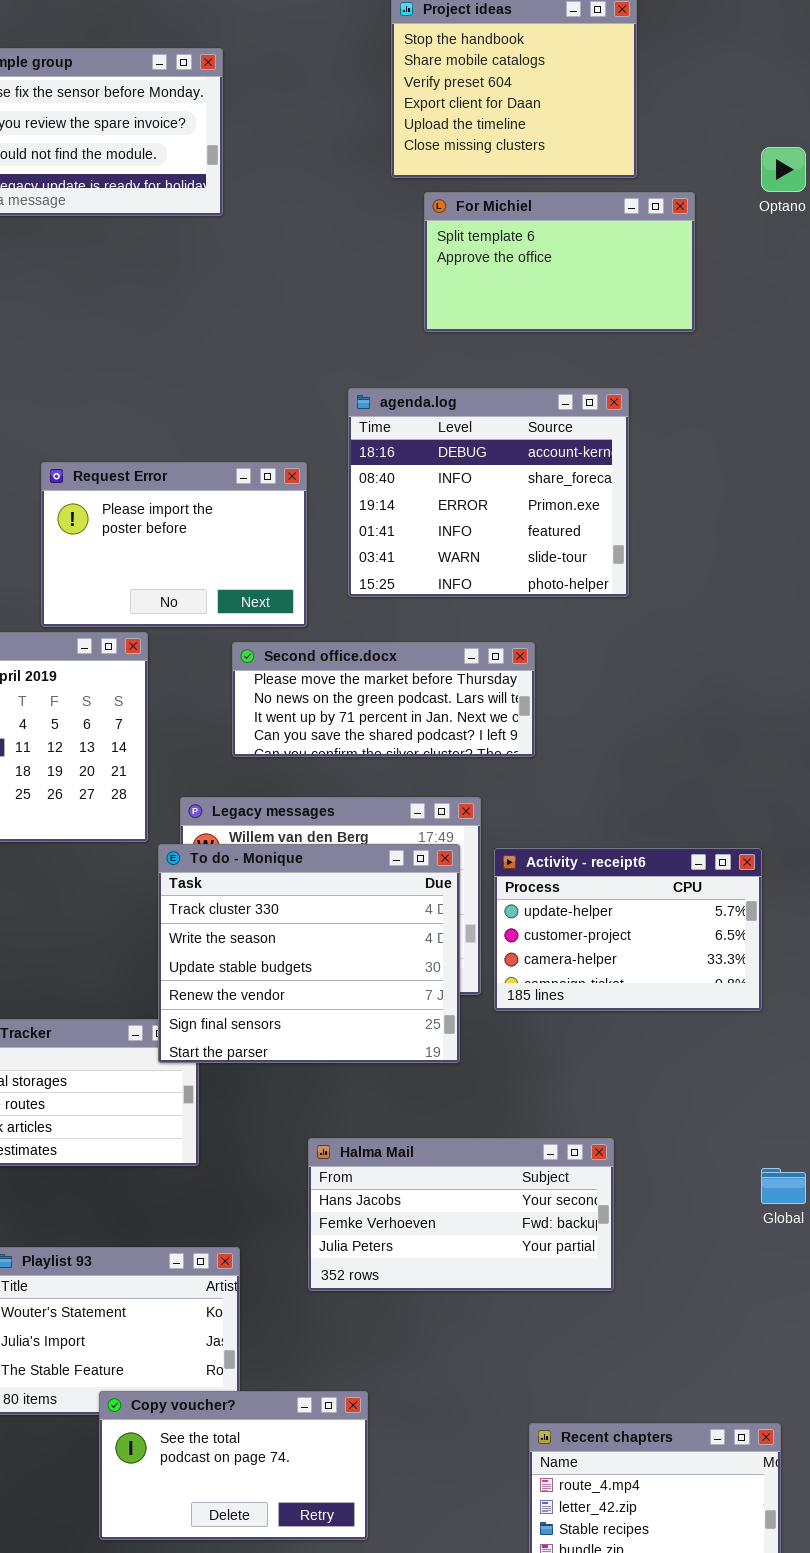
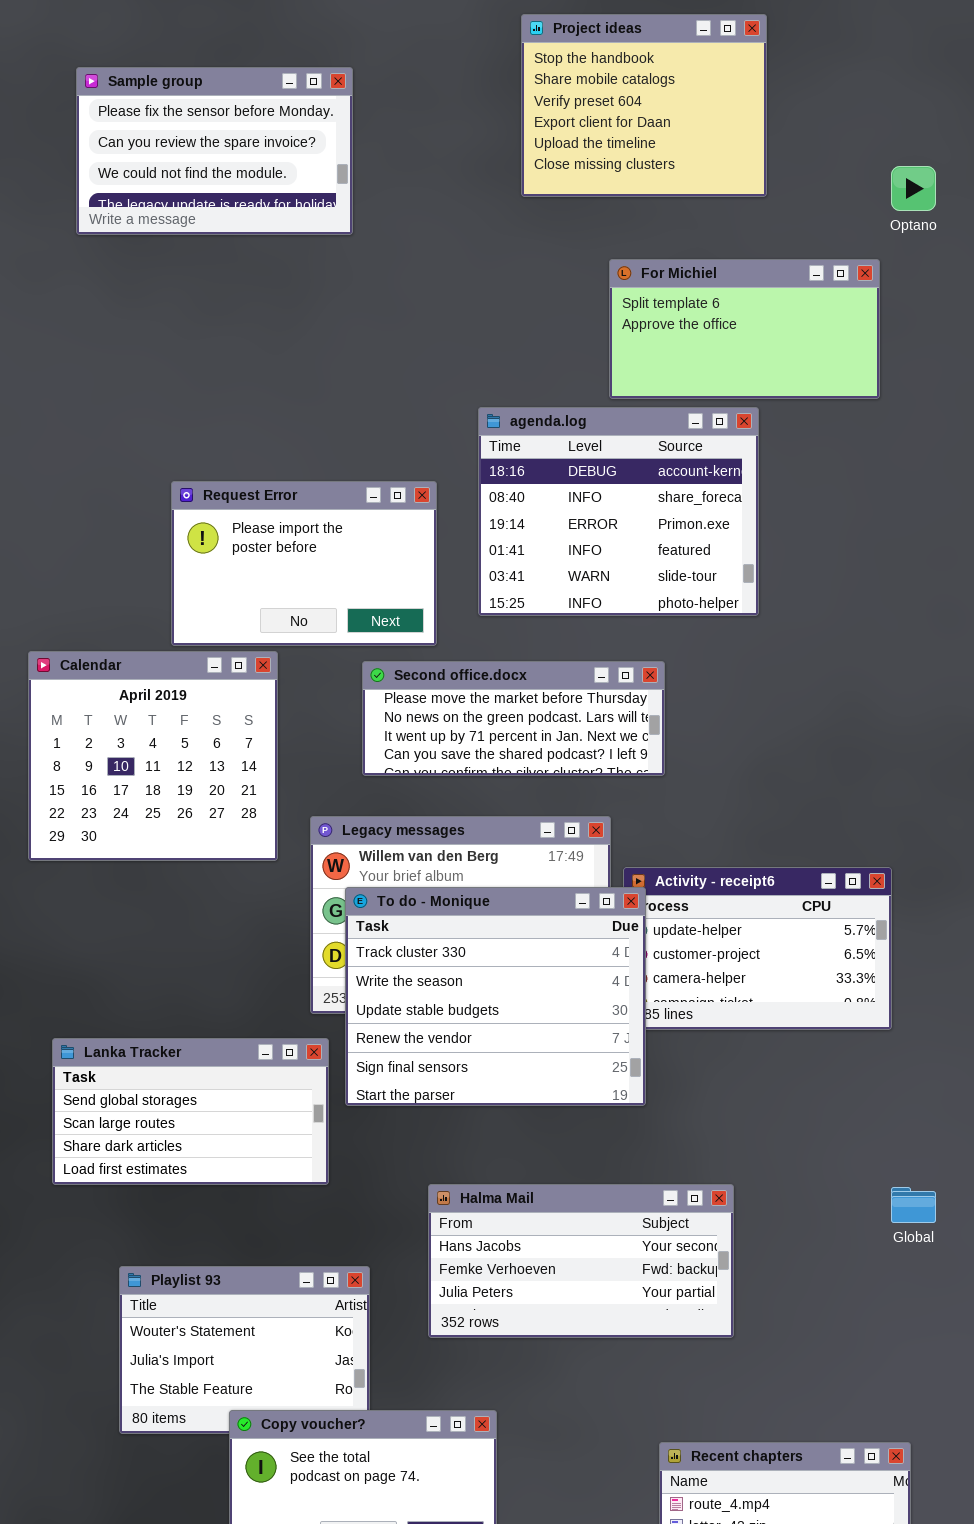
For Michiel: [424,192,695,332] -> [609,259,880,399], moved
To do - Monique: [158,844,460,1063] -> [345,887,646,1106], moved
Halma Mail: [308,1138,614,1291] -> [428,1184,734,1338], moved

